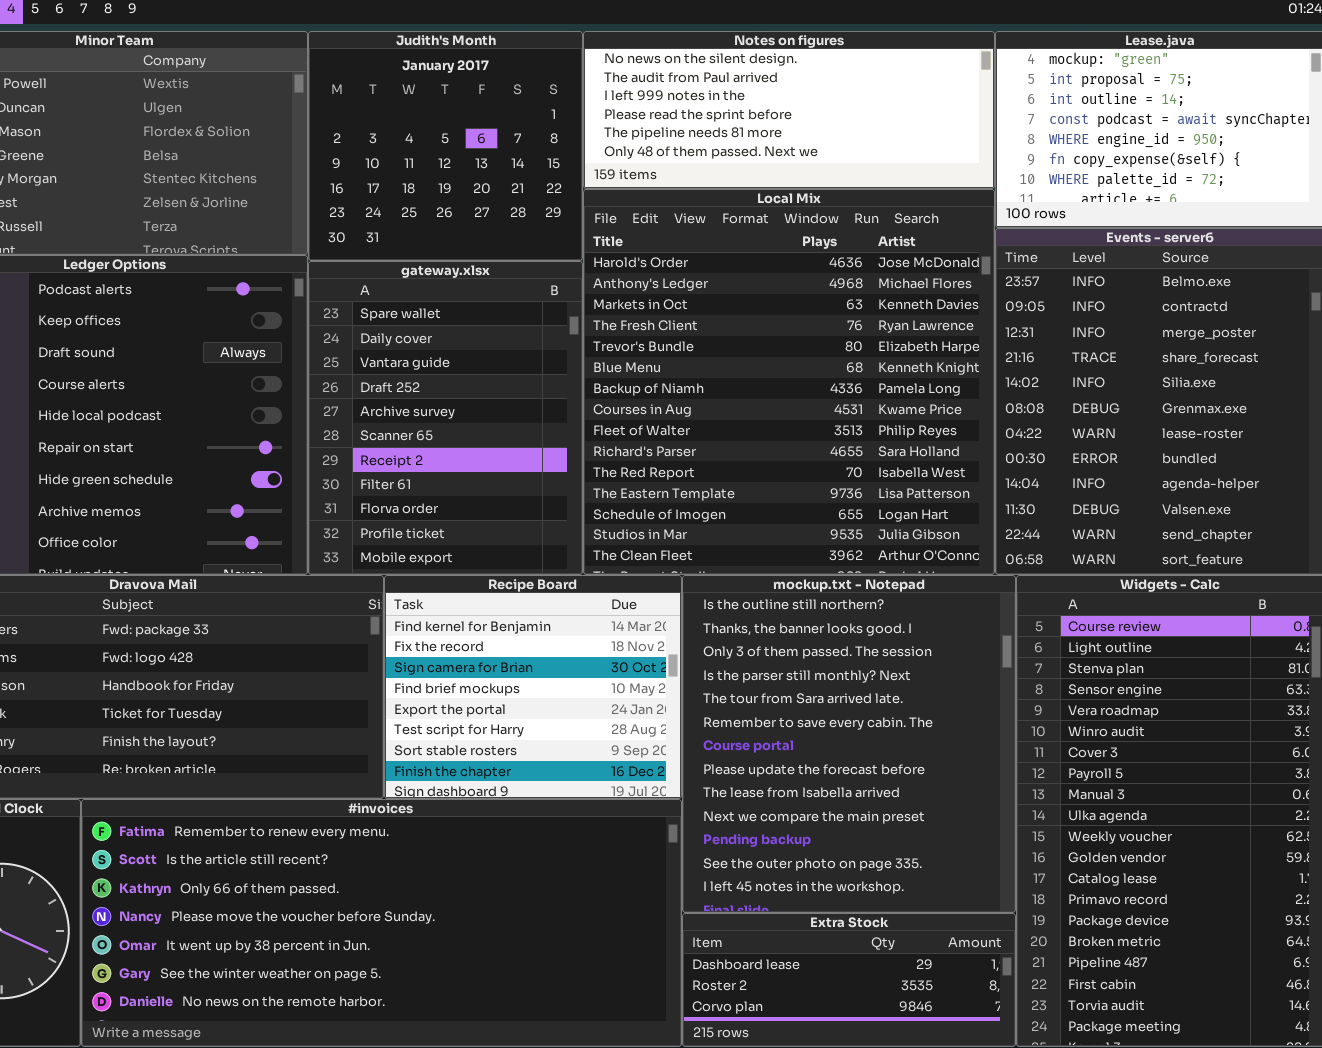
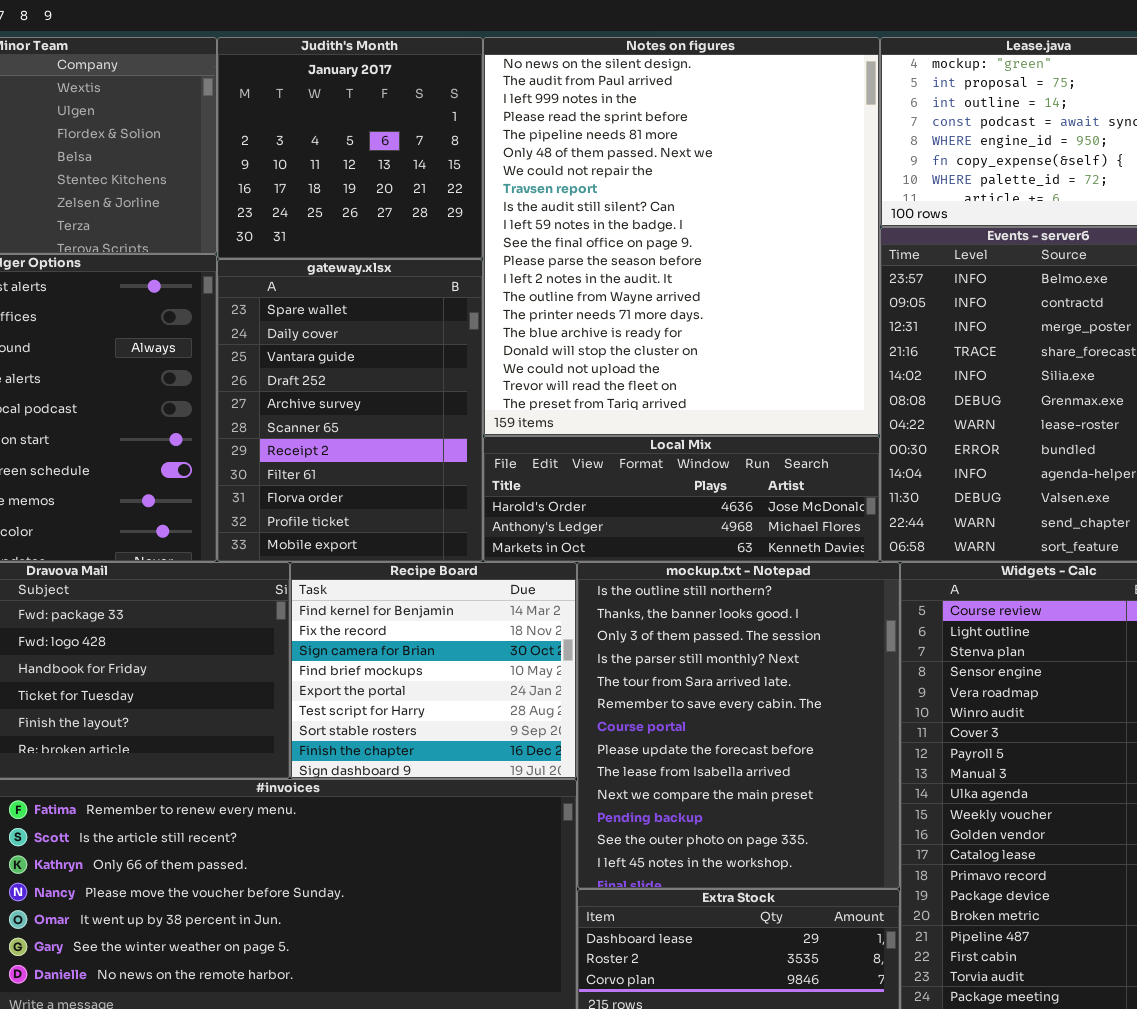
Notes on figures: [583,31,995,189] -> [483,37,880,436], resized
Local Mix: [583,189,995,575] -> [483,436,880,562], resized

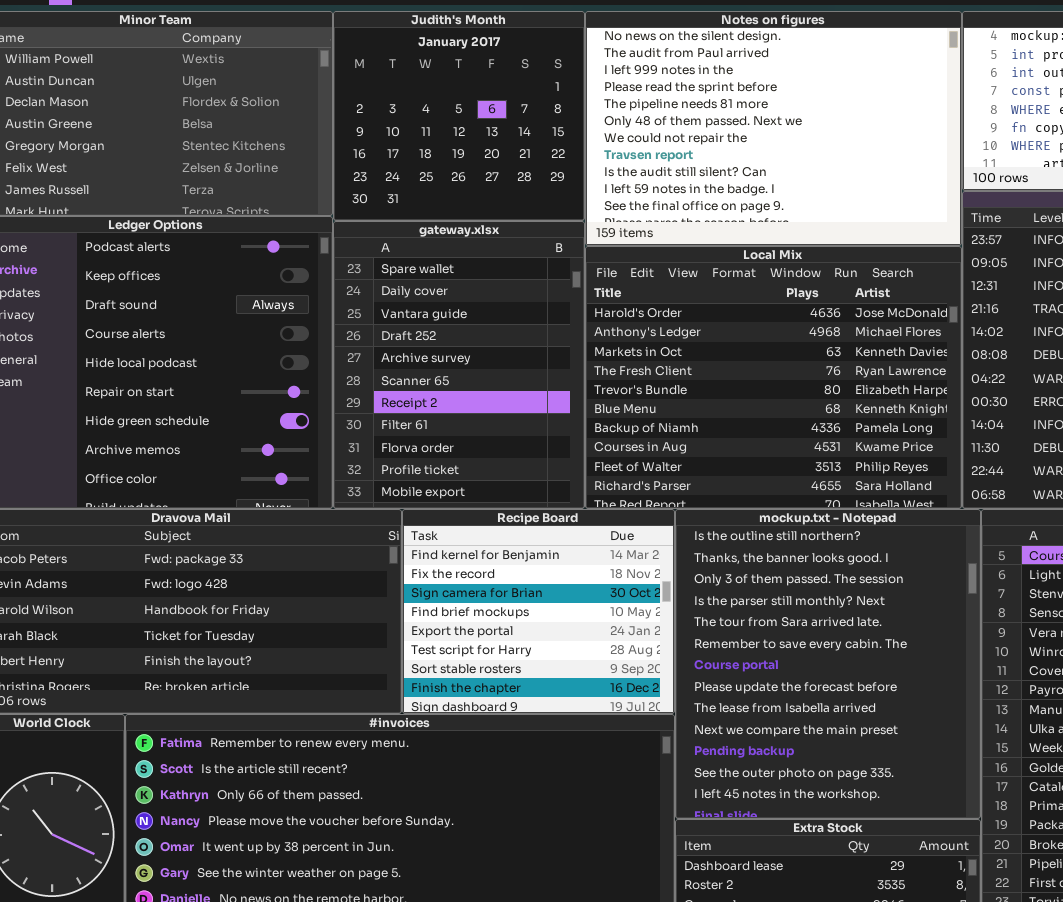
Notes on figures: [483,37,880,436] -> [585,11,962,246], resized
Local Mix: [483,436,880,562] -> [585,246,962,509], resized

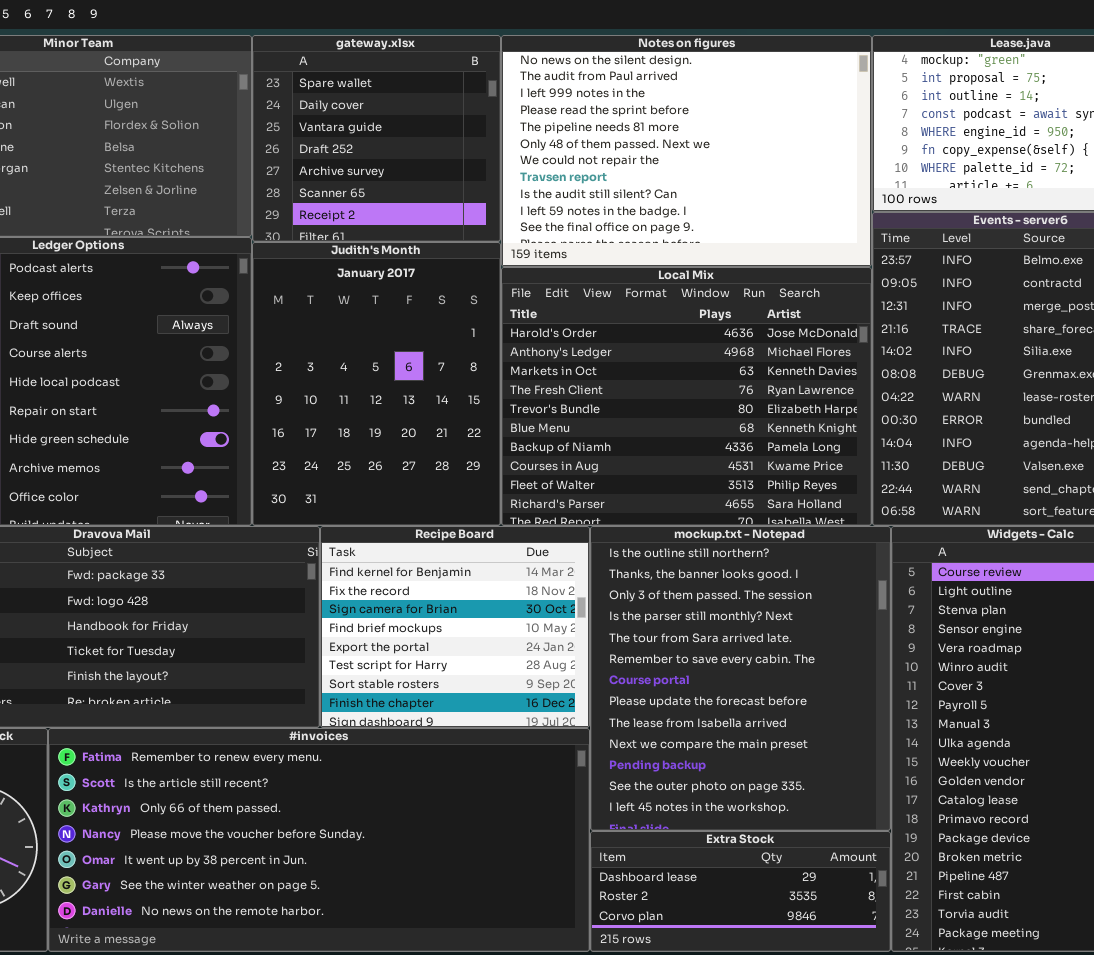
Judith's Month: [333,11,585,221] -> [252,242,501,526], moved, resized
gateway.xlsx: [333,221,585,509] -> [252,35,501,242], moved, resized

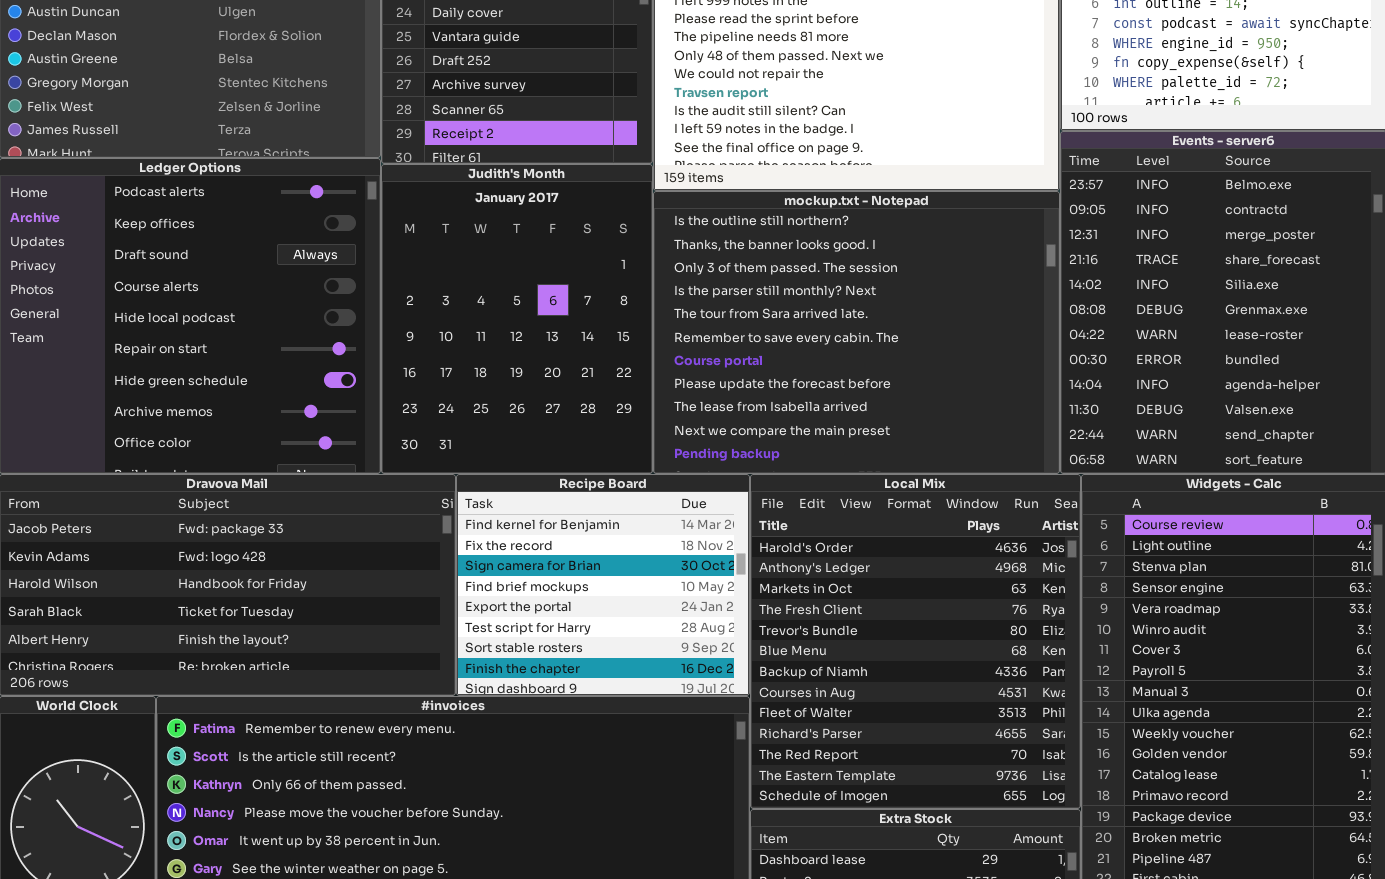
Local Mix: [501,267,872,526] -> [750,474,1081,809], moved, resized
mockup.txt - Notepad: [590,526,891,831] -> [653,191,1060,474], moved, resized

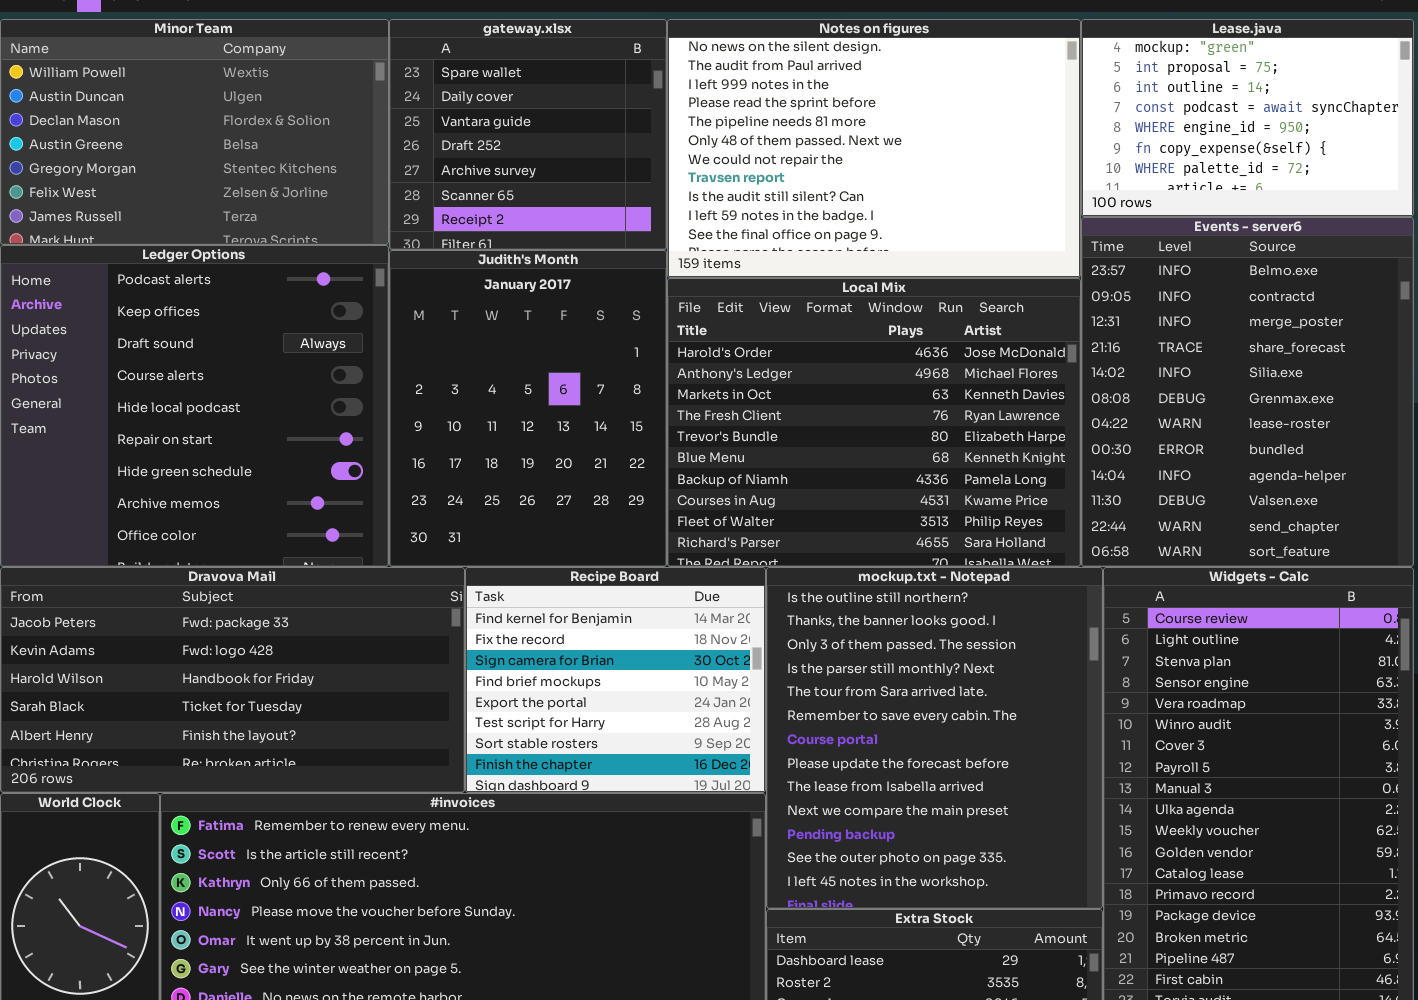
mockup.txt - Notepad: [653,191,1060,474] -> [766,567,1103,909], moved, resized
Local Mix: [750,474,1081,809] -> [667,278,1081,567], moved, resized

